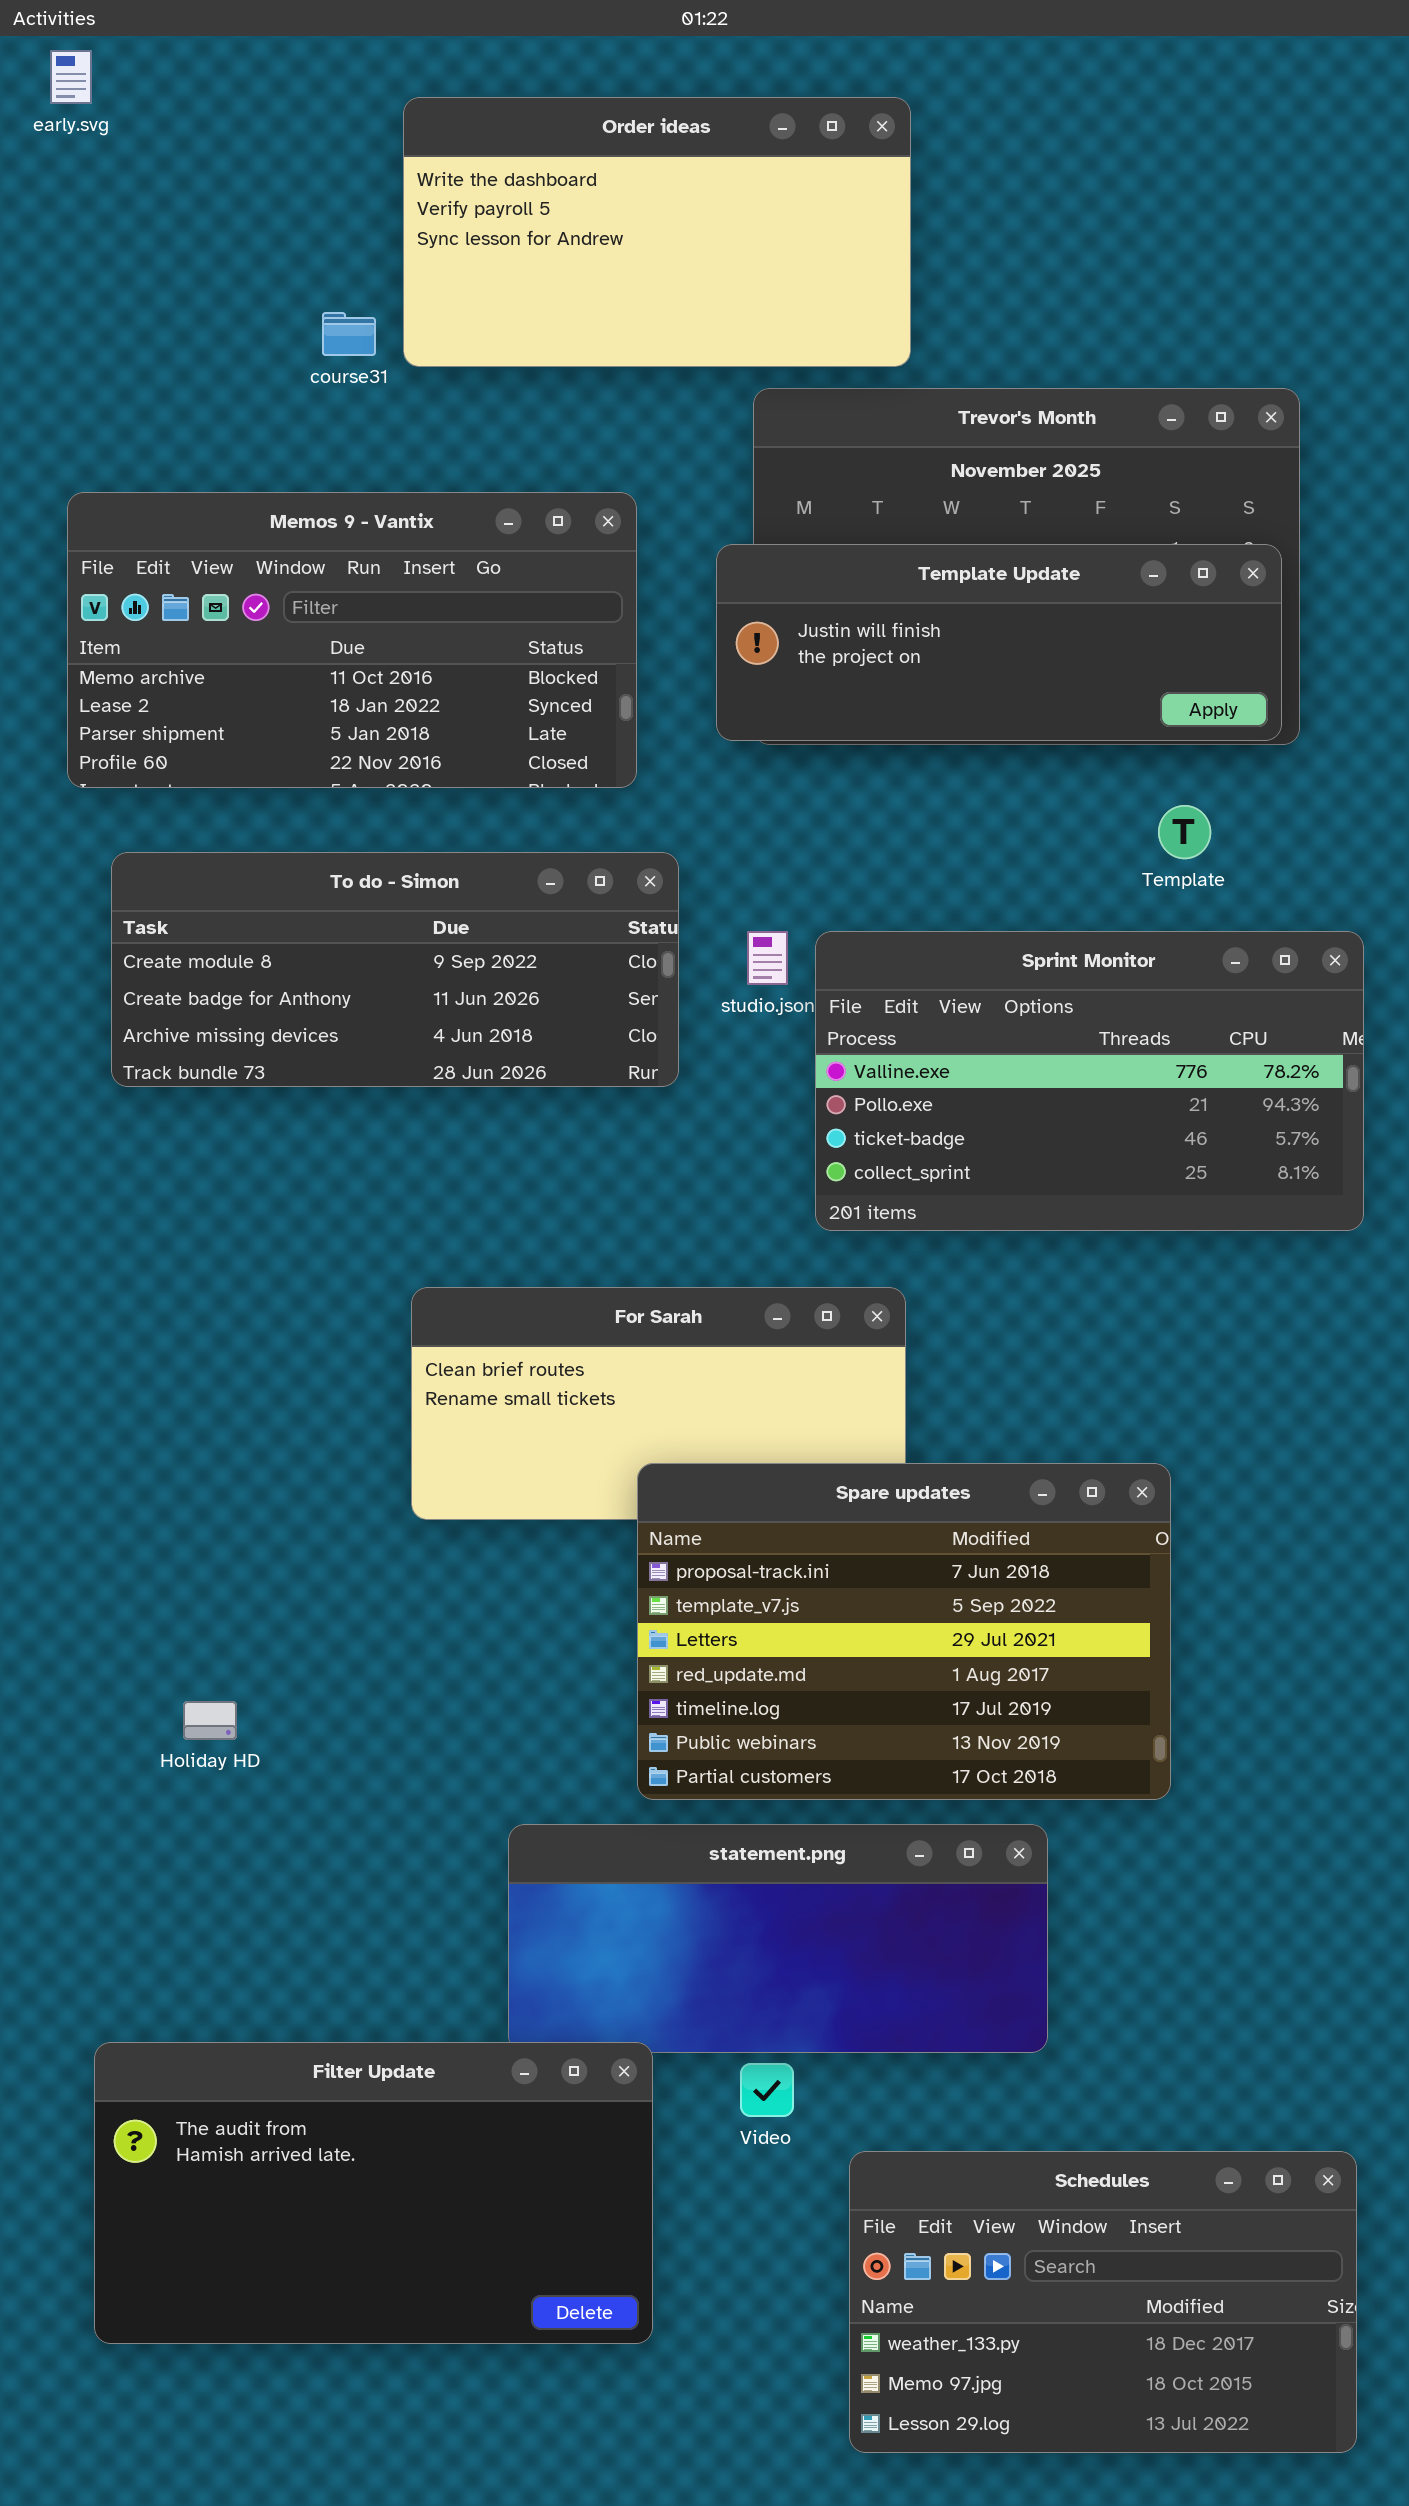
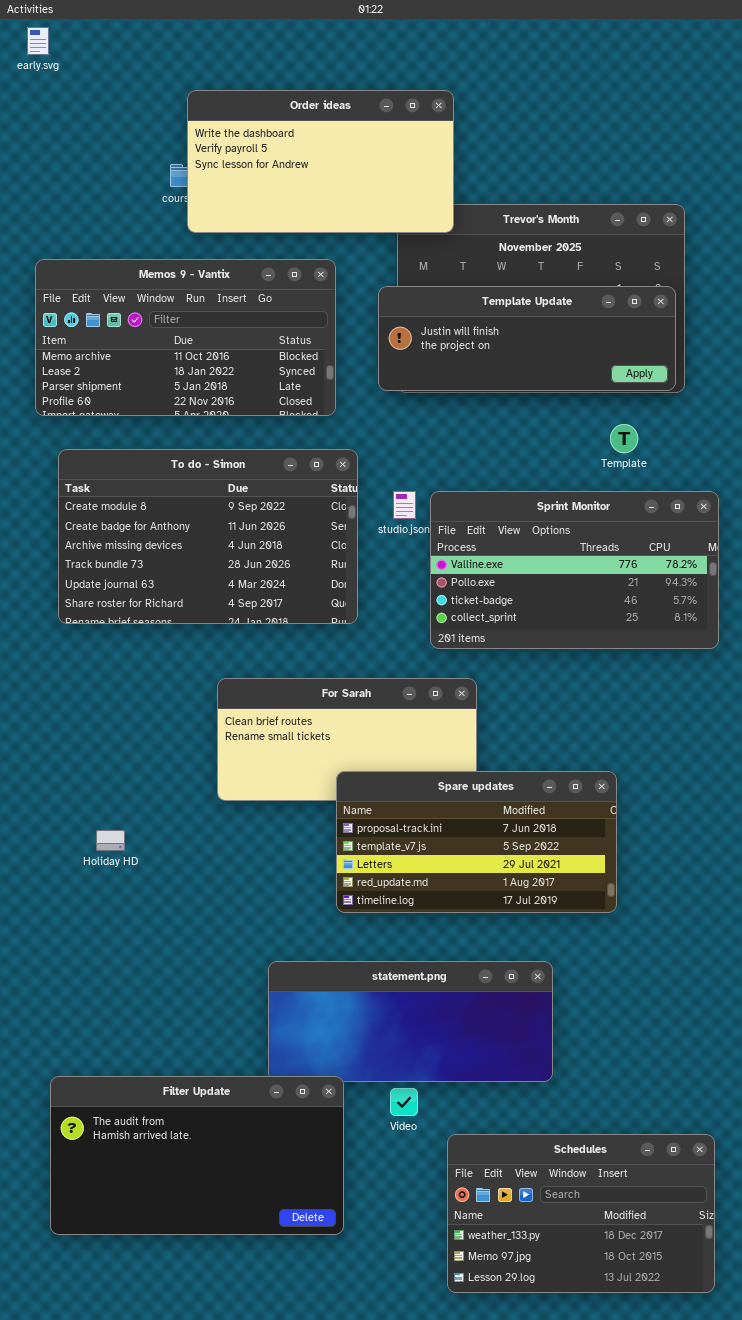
Order ideas: [403,97,911,367] -> [187,90,454,233], moved
To do - Simon: [111,852,679,1087] -> [58,449,358,624], resized
Spare updates: [637,1463,1171,1800] -> [336,771,617,913], resized
Holiday HD: [183,1701,237,1740] -> [96,830,125,851], moved

